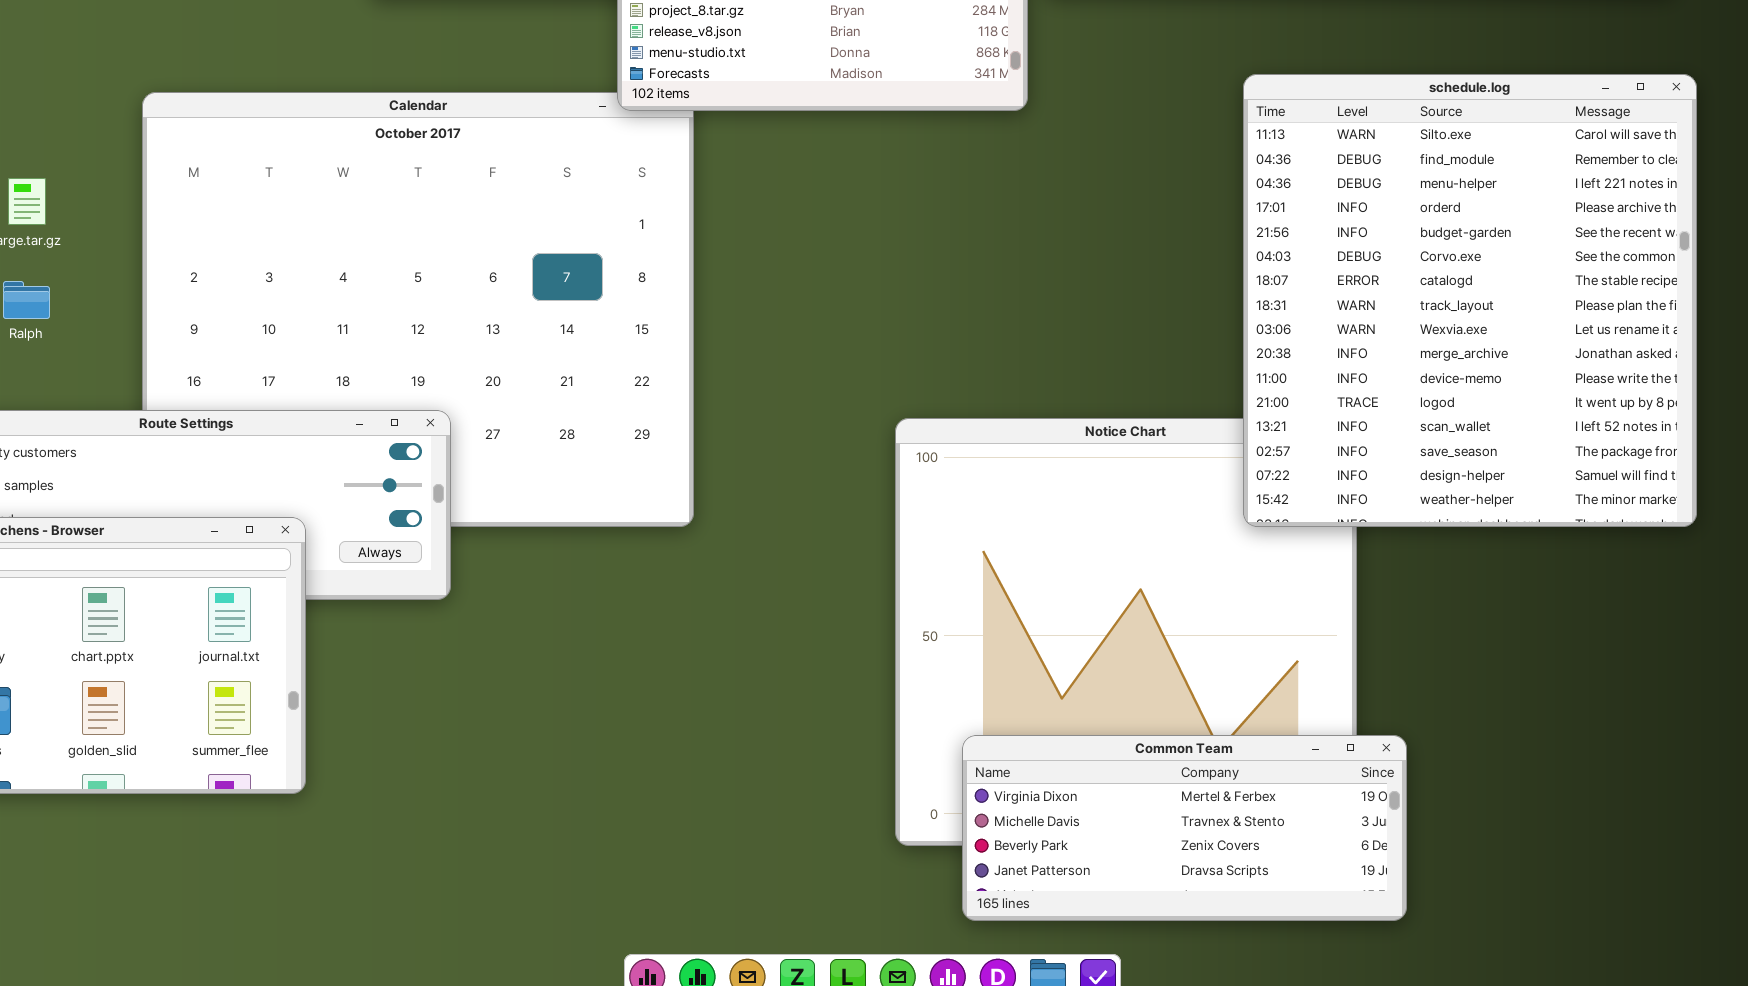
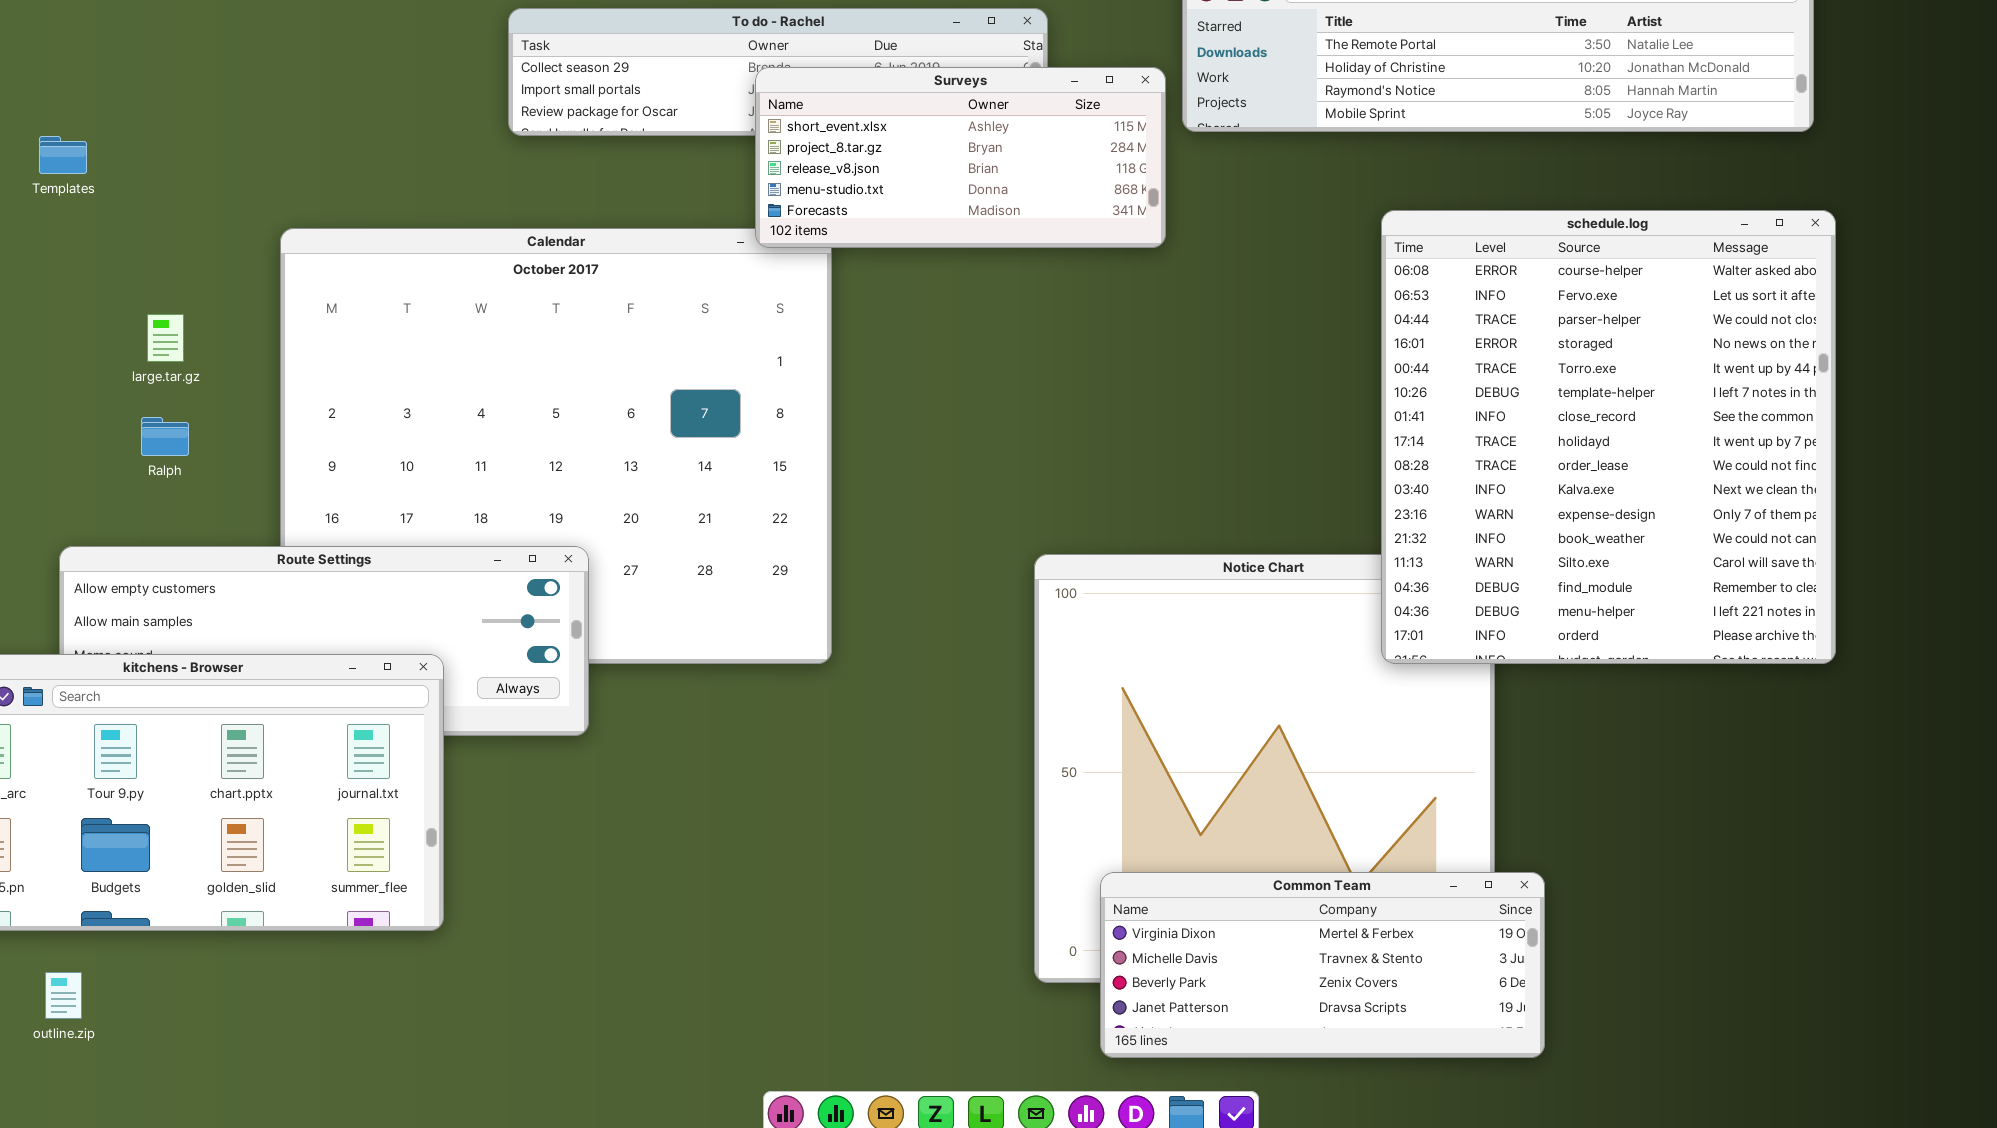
schedule.log: [1243,74,1697,527] -> [1381,210,1836,664], scrolled up 12 rows

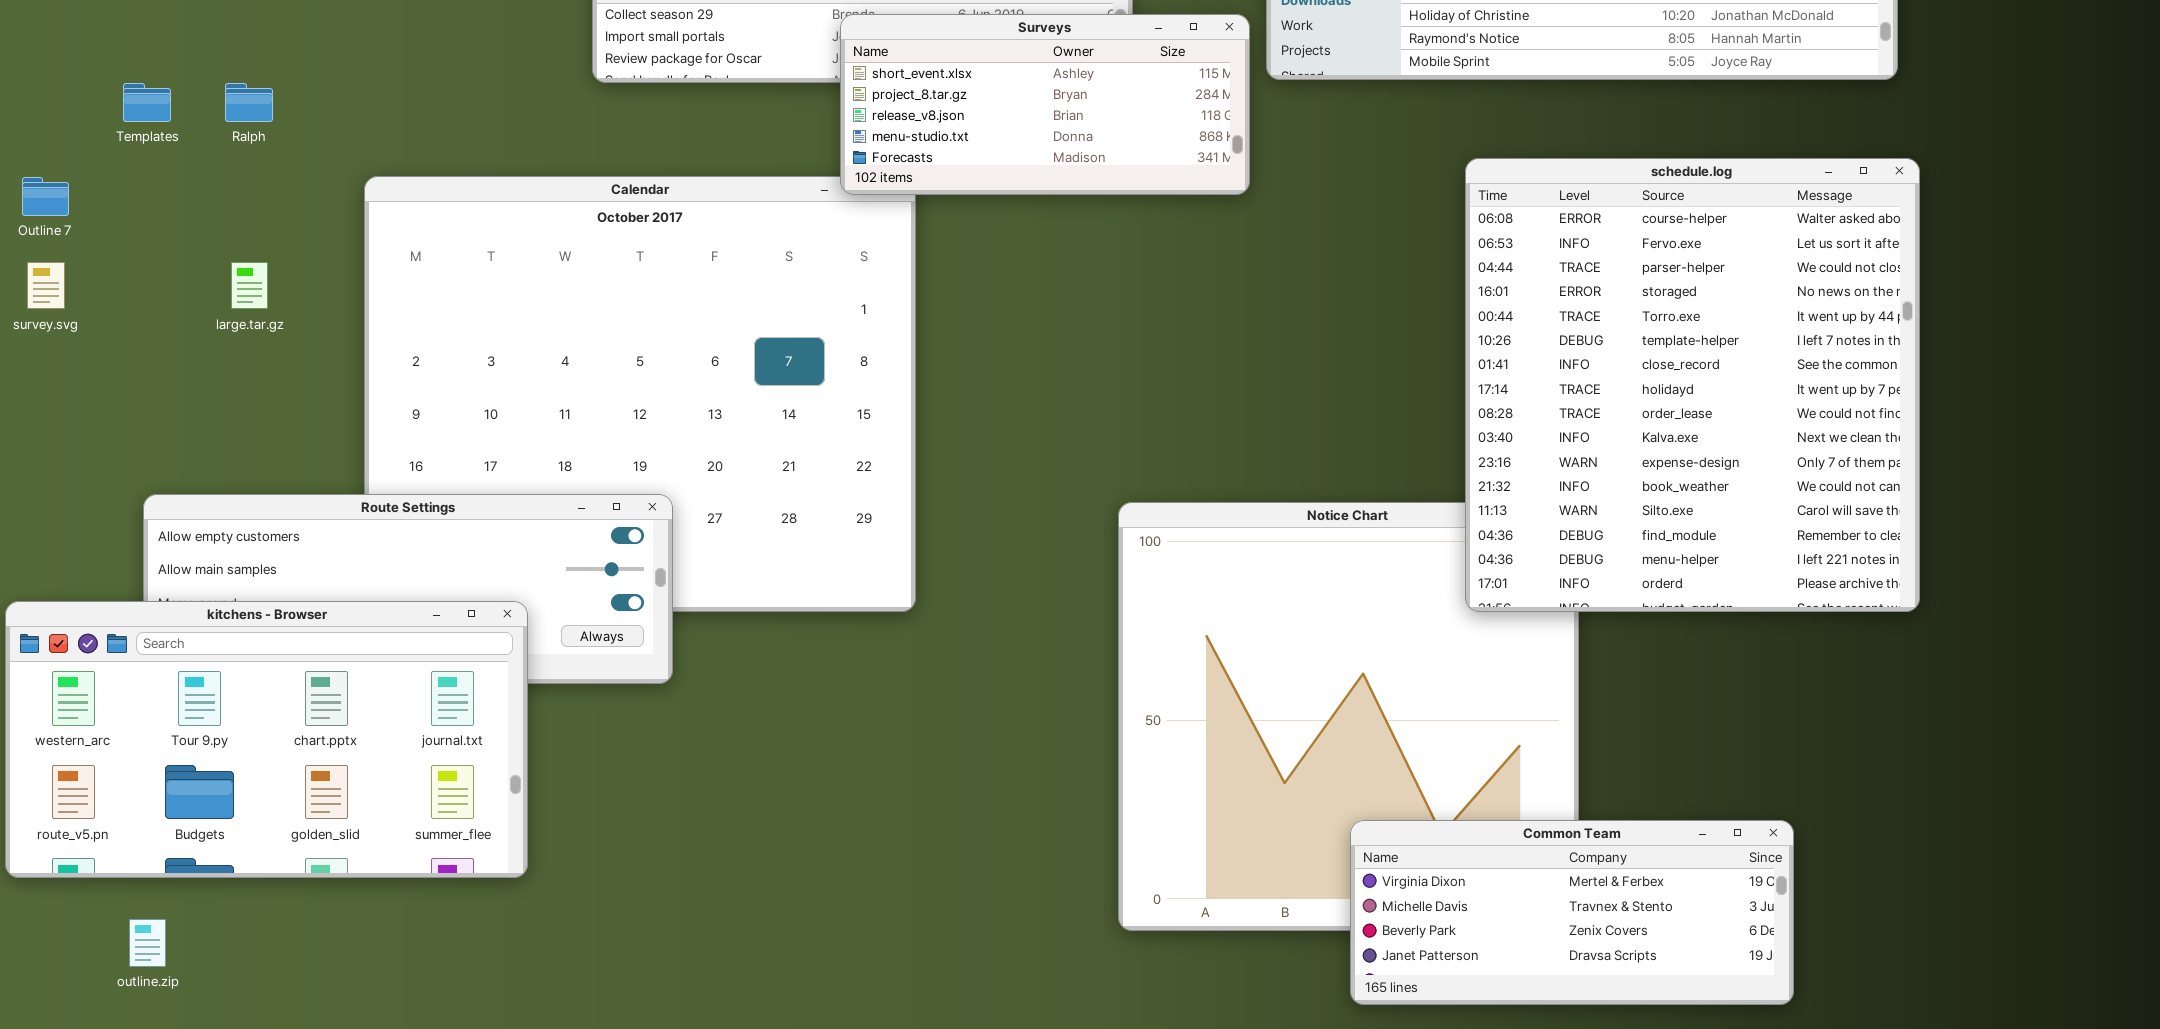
Ralph: [141,417,189,456] -> [225,83,273,122], moved
Common Team: [1100,872,1545,1058] -> [1350,820,1794,1005], moved

